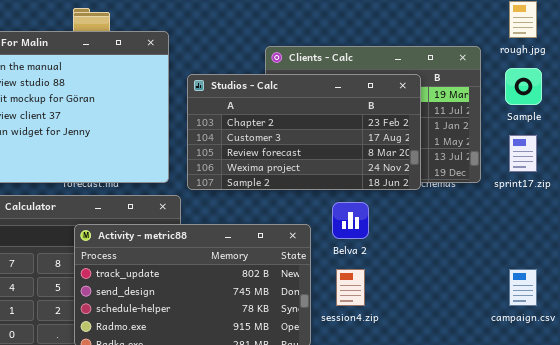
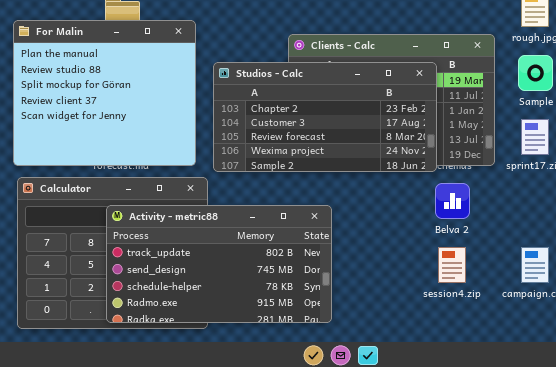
Belva 2: [332,202,369,239] -> [435,183,470,219], moved
session4.zip: [336,269,365,306] -> [438,247,466,283], moved

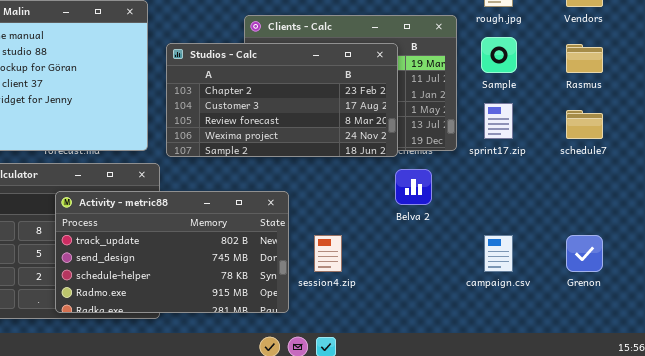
session4.zip: [438,247,466,283] -> [314,235,342,272], moved

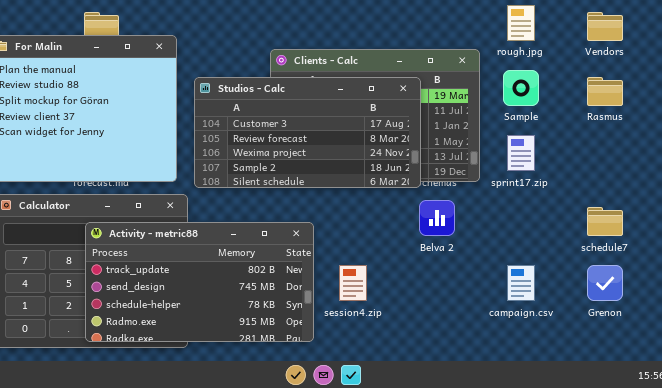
Studios - Calc: [166,43,398,157] -> [194,77,421,188], scrolled down 1 row
schedule7: [566,110,603,139] -> [587,207,623,236], moved

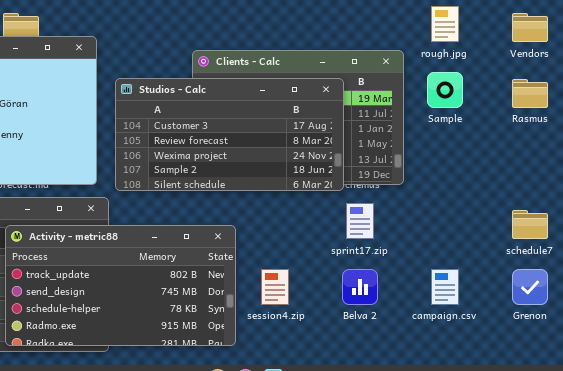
sprint17.zip: [507,135,535,171] -> [346,203,374,239], moved
Belva 2: [419,200,455,236] -> [342,269,378,305], moved

